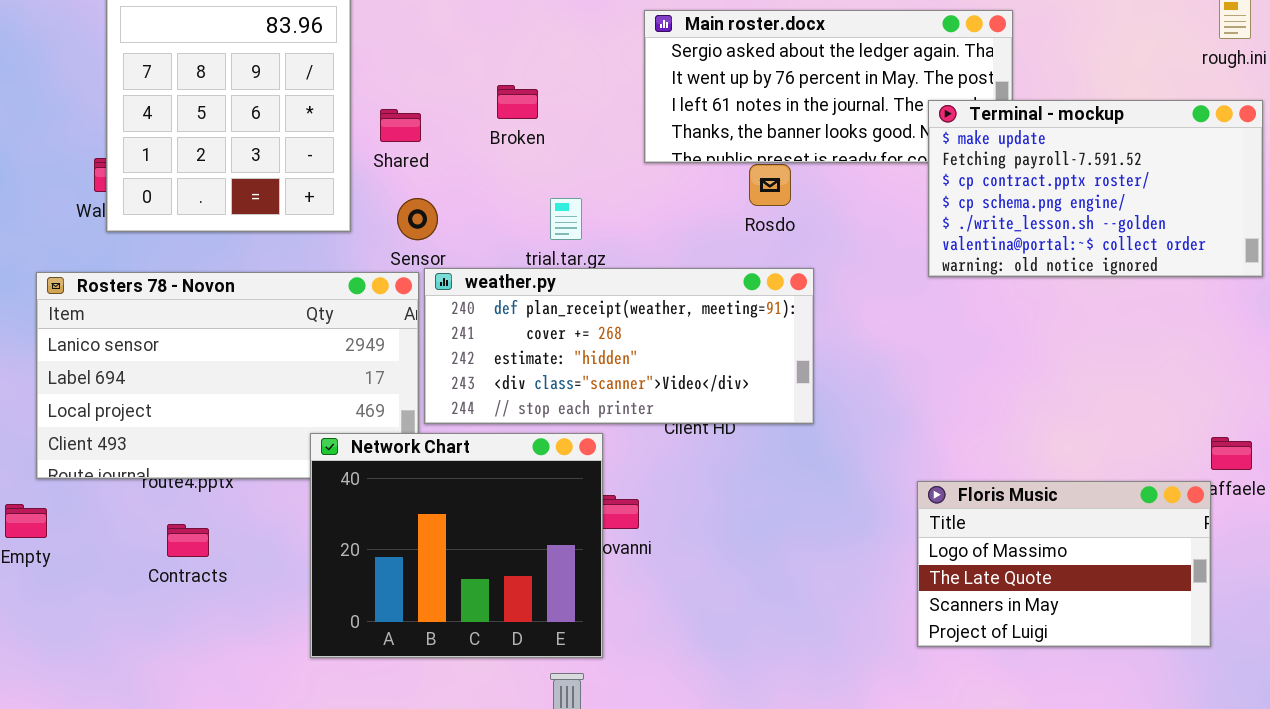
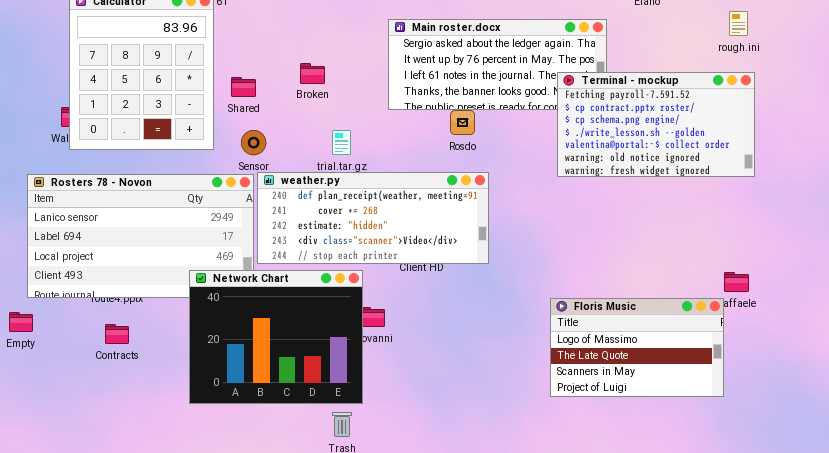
Terminal - mockup: [928,100,1263,277] -> [557,72,755,177], scrolled down 1 row

